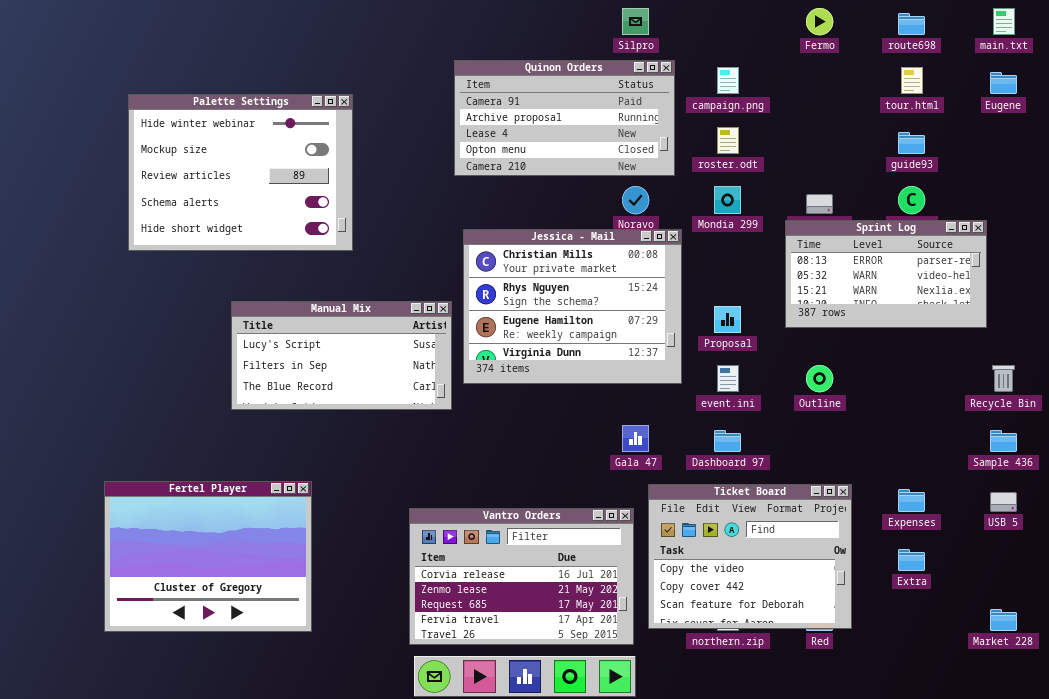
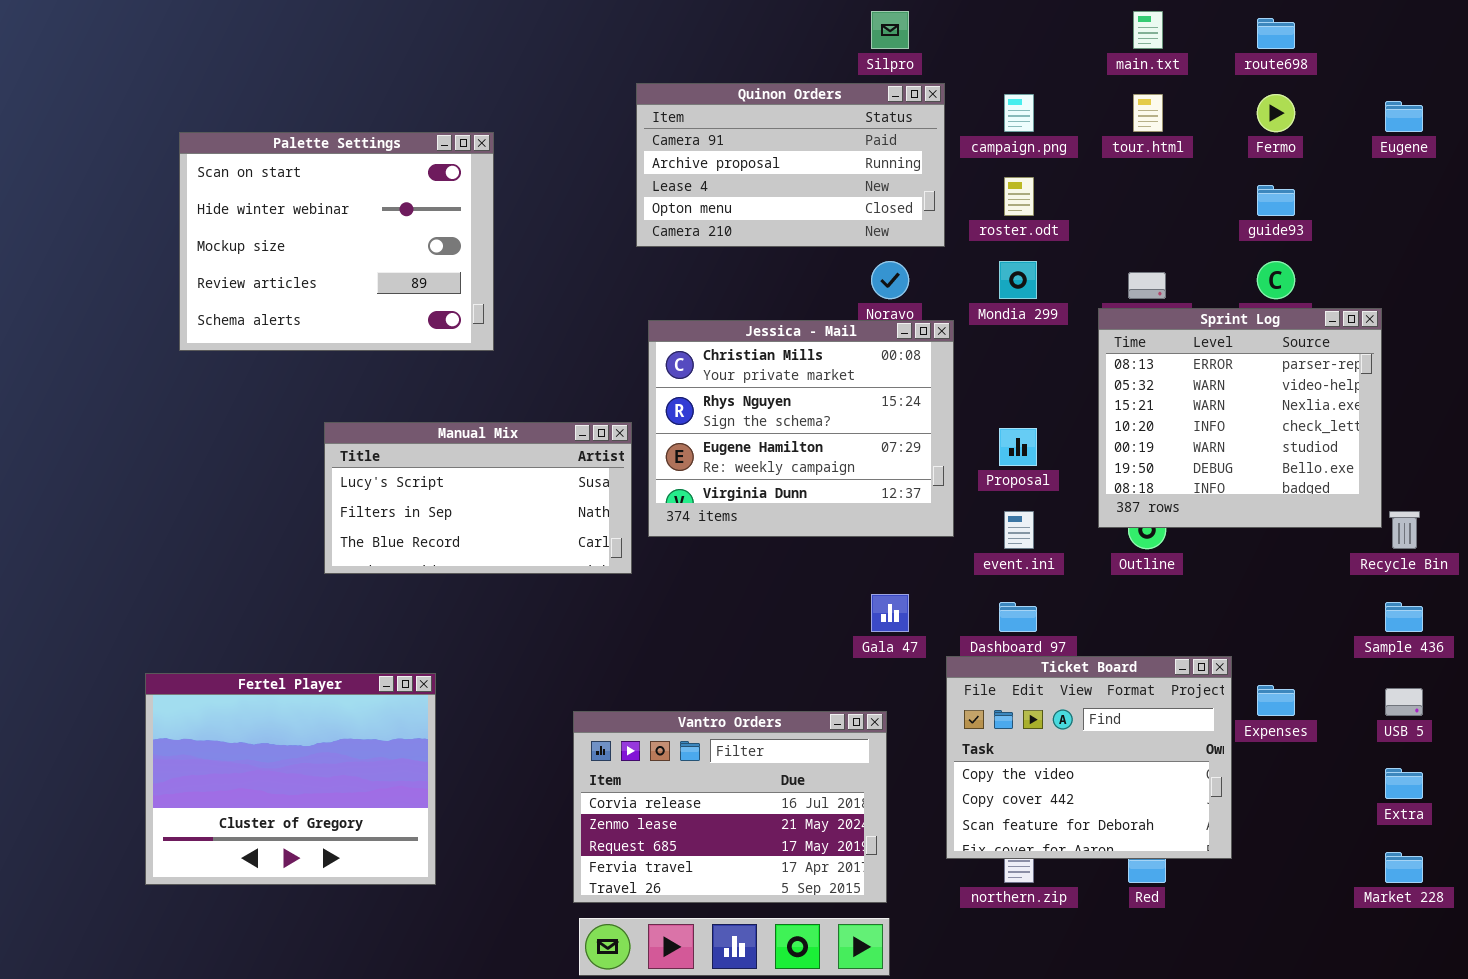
Fermo: [806,8,833,35] -> [1257,94,1295,132], moved
main.txt: [993,8,1015,35] -> [1133,11,1163,49], moved
tour.html: [901,67,923,94] -> [1133,94,1163,132], moved
Palette Settings: [128,94,353,251] -> [179,132,494,351], scrolled up 1 row
Sprint Log: [785,220,987,328] -> [1098,308,1382,528], resized
Ticket Board: [648,484,852,629] -> [946,656,1232,859], moved
Extra: [898,549,925,571] -> [1385,768,1423,799], moved

